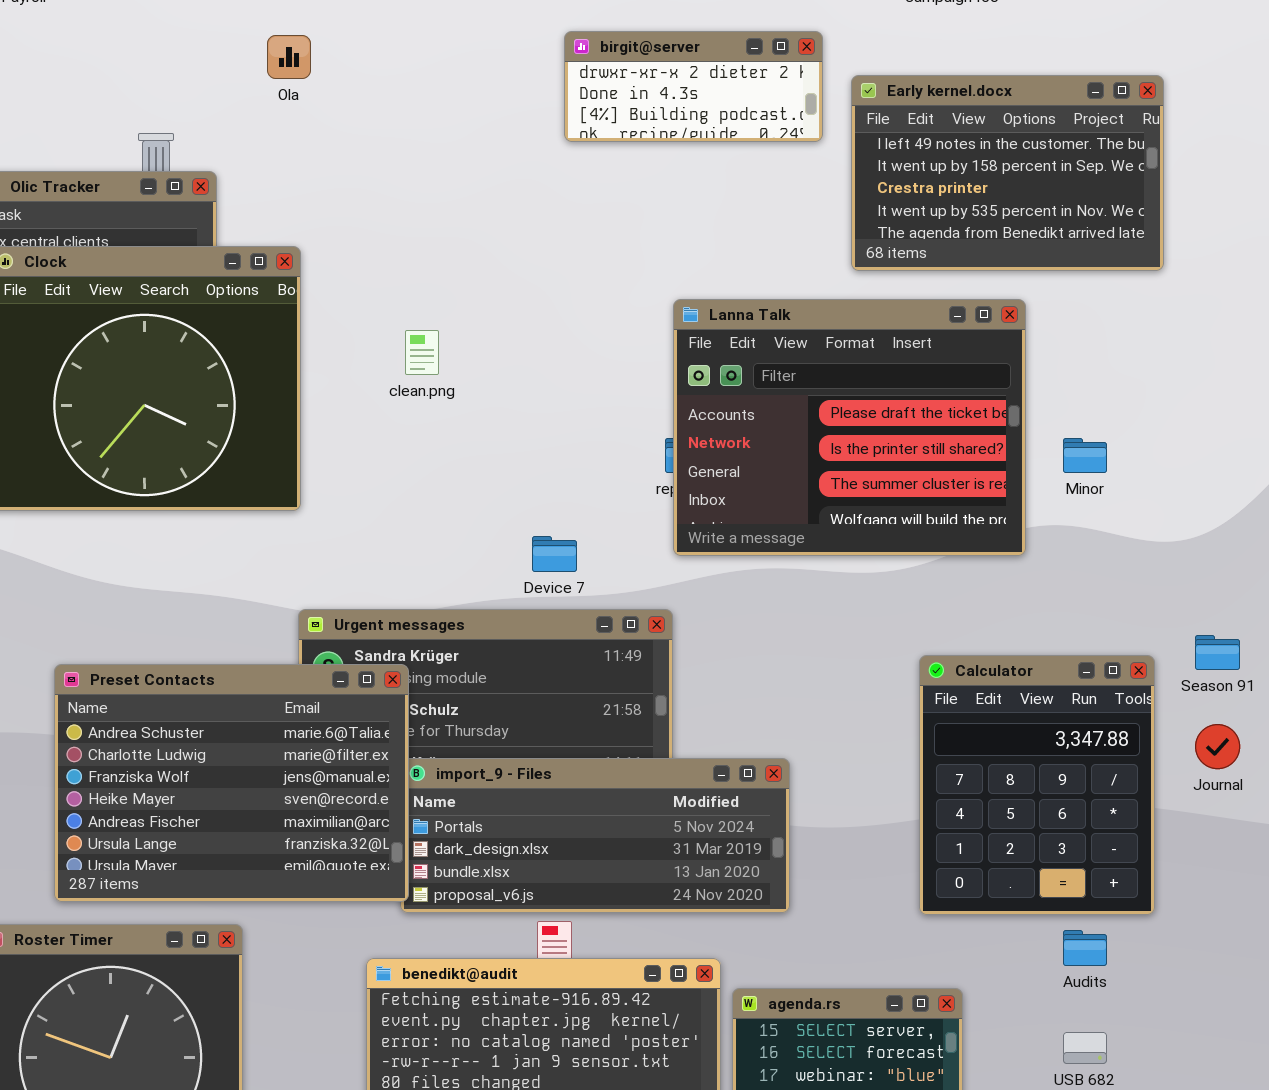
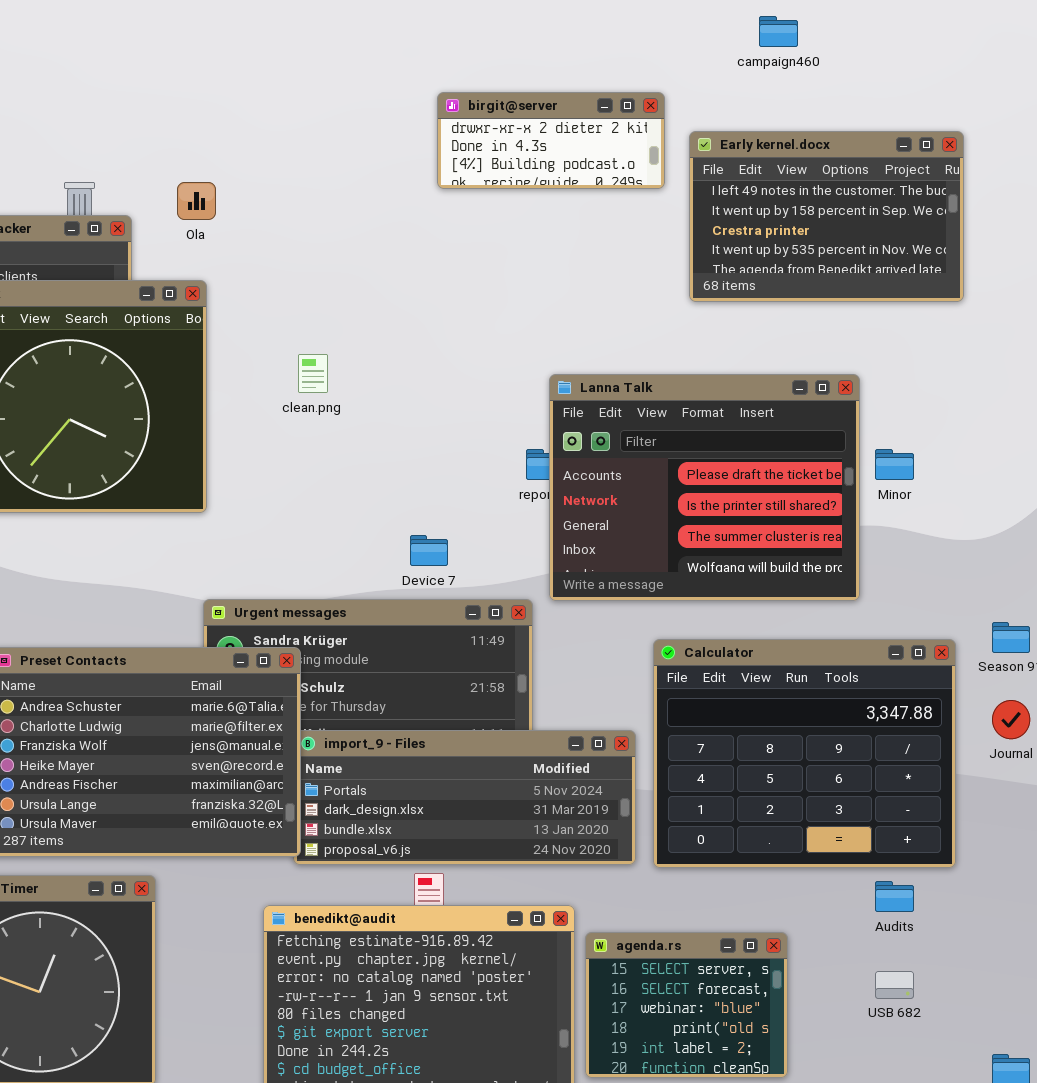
Ola: [267,35,311,79] -> [177,182,216,220], moved
Lanna Talk: [673,299,1026,556] -> [549,374,860,601], moved
Calculator: [919,655,1155,915] -> [653,639,956,868], resized

